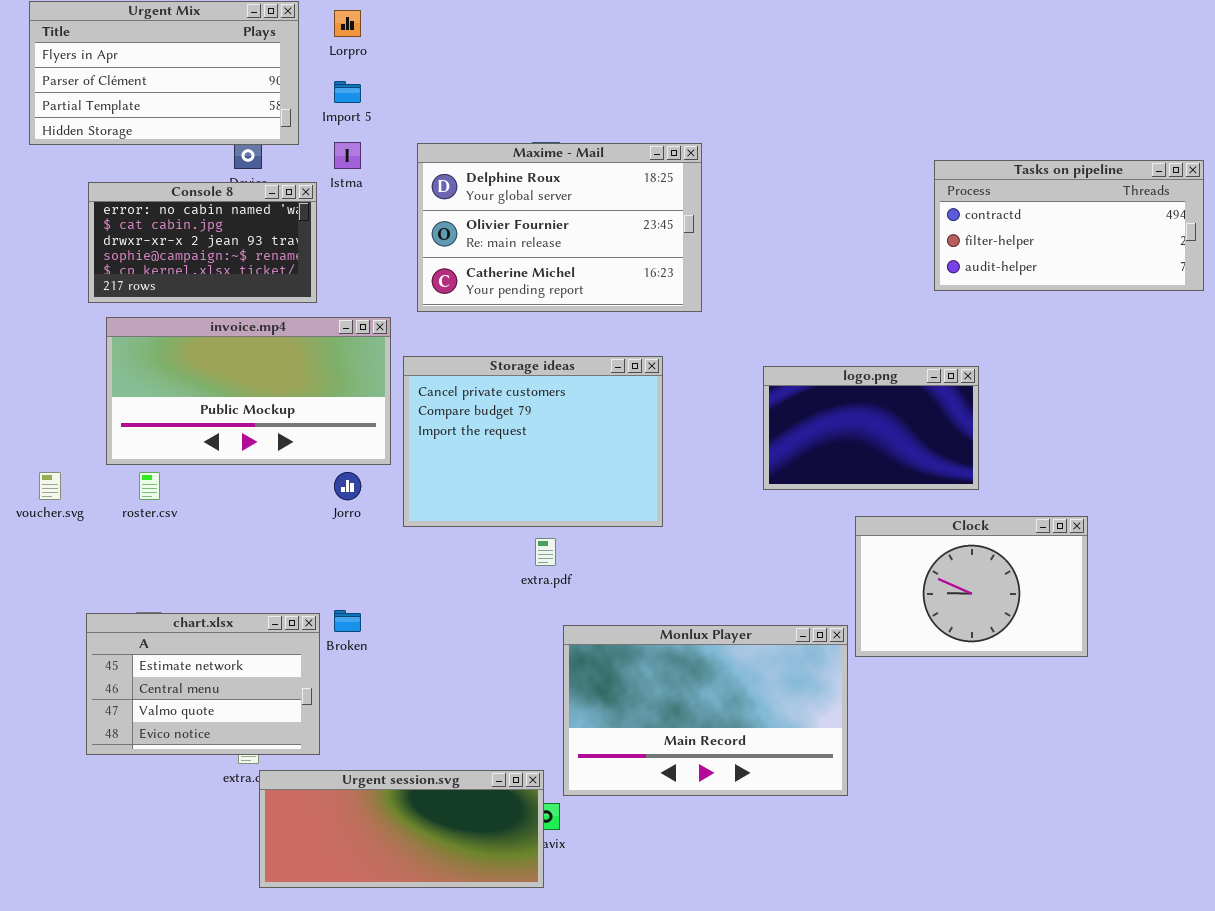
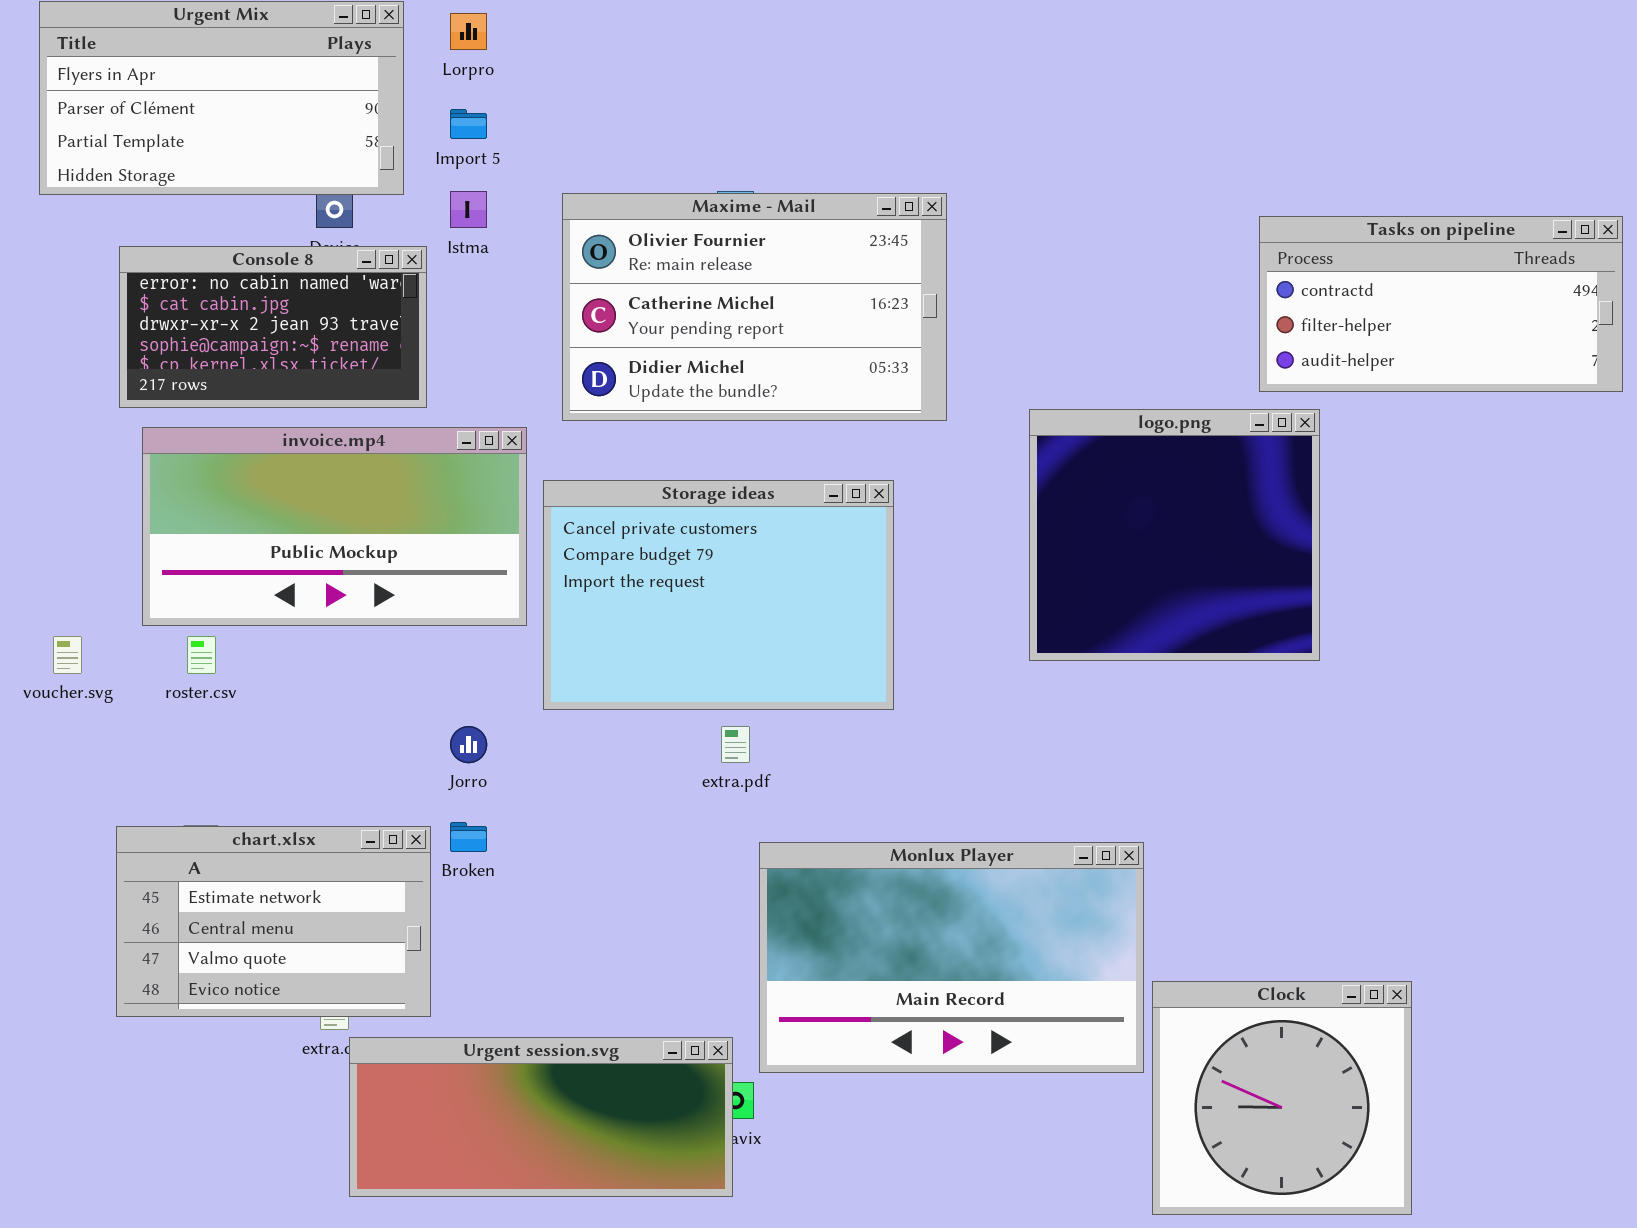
Maxime - Mail: [417,143,702,312] -> [562,193,947,421], scrolled down 1 row
logo.png: [763,366,979,490] -> [1029,409,1320,661], resized
Jorro: [334,472,361,500] -> [450,726,487,763], moved
Clock: [855,516,1088,657] -> [1152,981,1412,1215], moved, resized

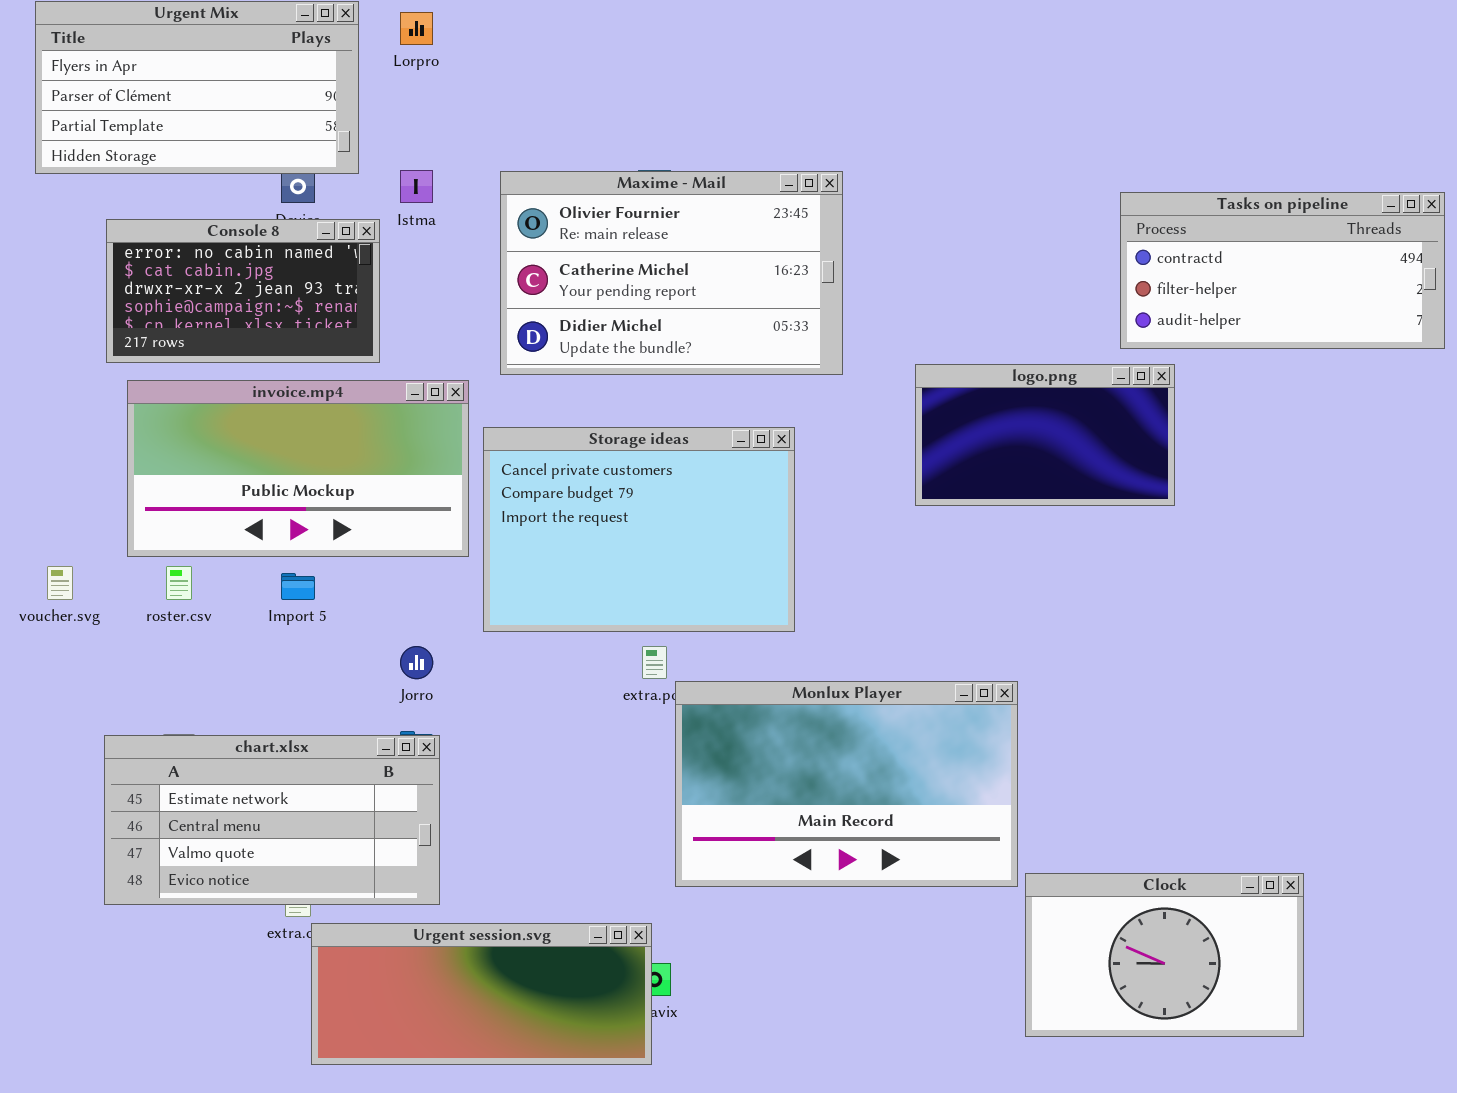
Import 5: [450,109,487,139] -> [281,573,315,600], moved
logo.png: [1029,409,1320,661] -> [915,364,1175,506], resized
chart.xlsx: [116,826,431,1017] -> [104,735,440,905], resized
Monlux Player: [759,842,1144,1073] -> [675,681,1018,887], moved
Clock: [1152,981,1412,1215] -> [1025,873,1304,1037], resized

